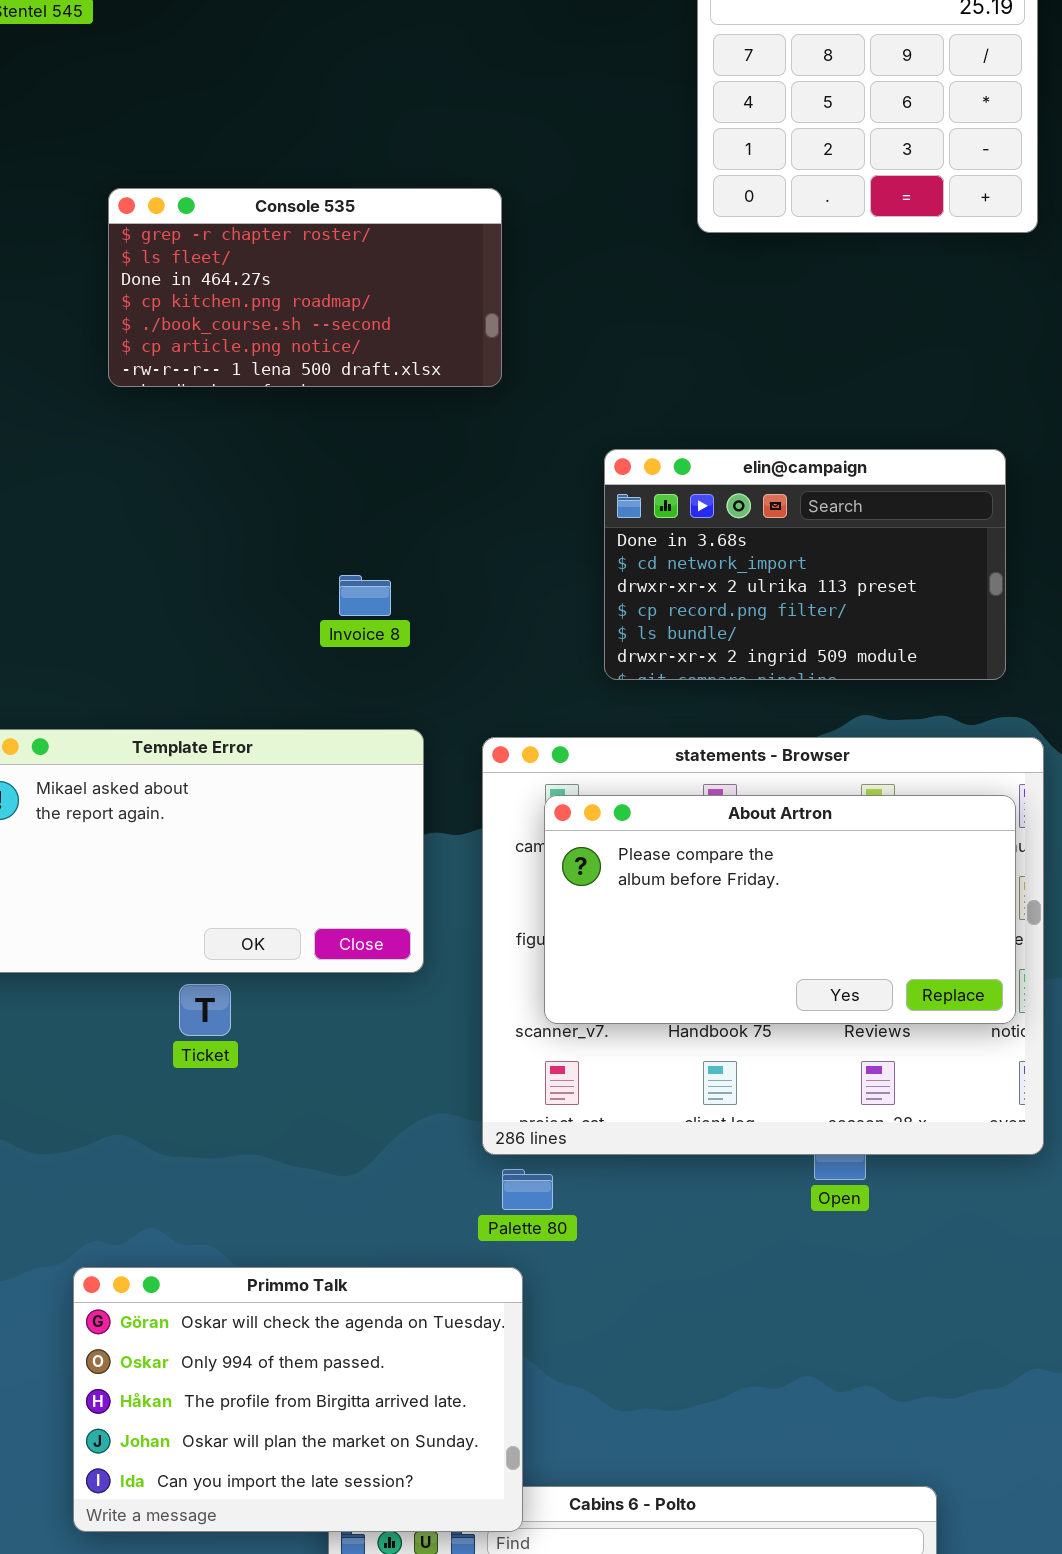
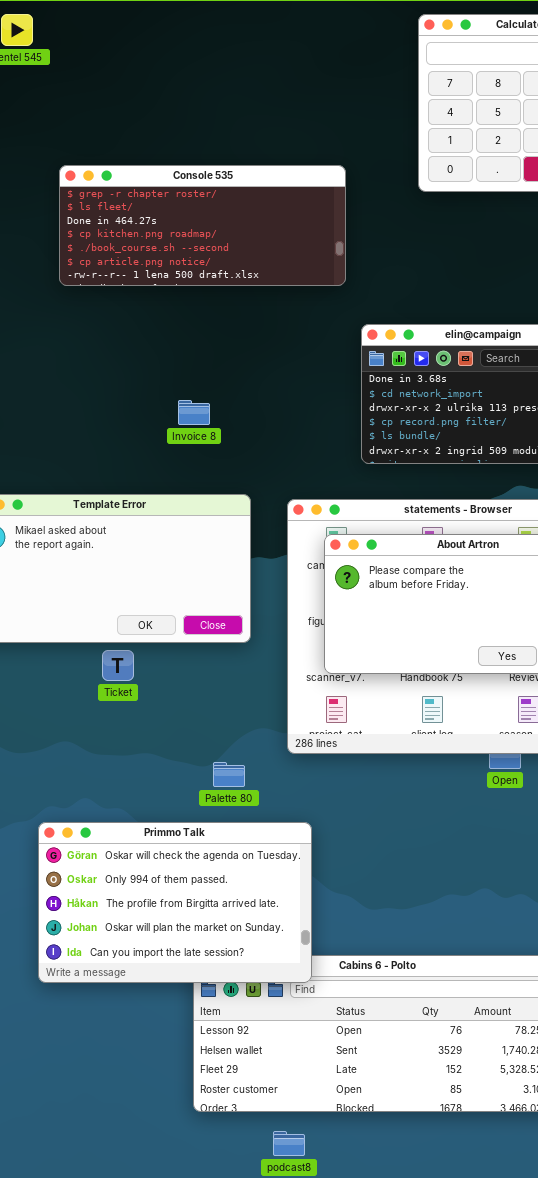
Console 535: [108,188,502,387] -> [59,165,346,286], resized
Invoice 8: [339,575,391,616] -> [178,400,210,425], moved
Palette 80: [502,1169,553,1210] -> [213,762,245,787], moved

